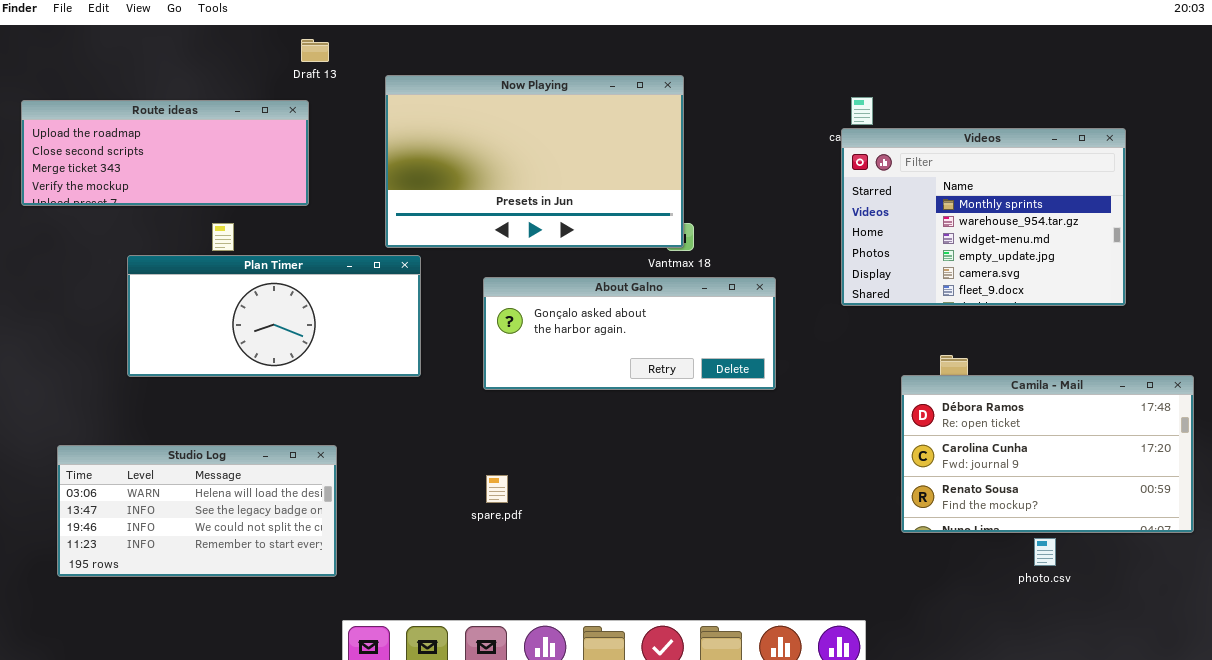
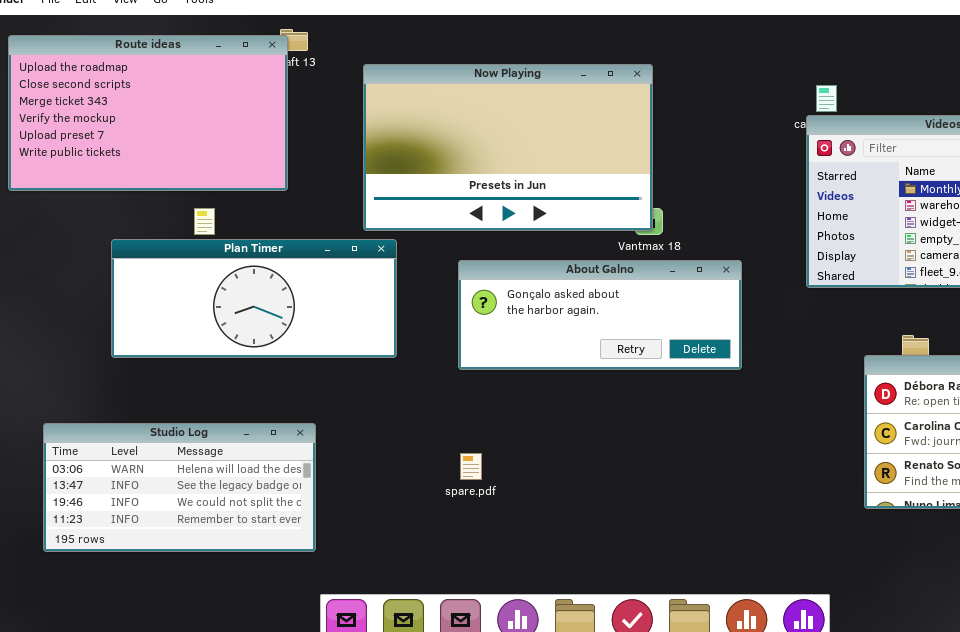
Route ideas: [21,100,309,206] -> [8,35,288,191], resized

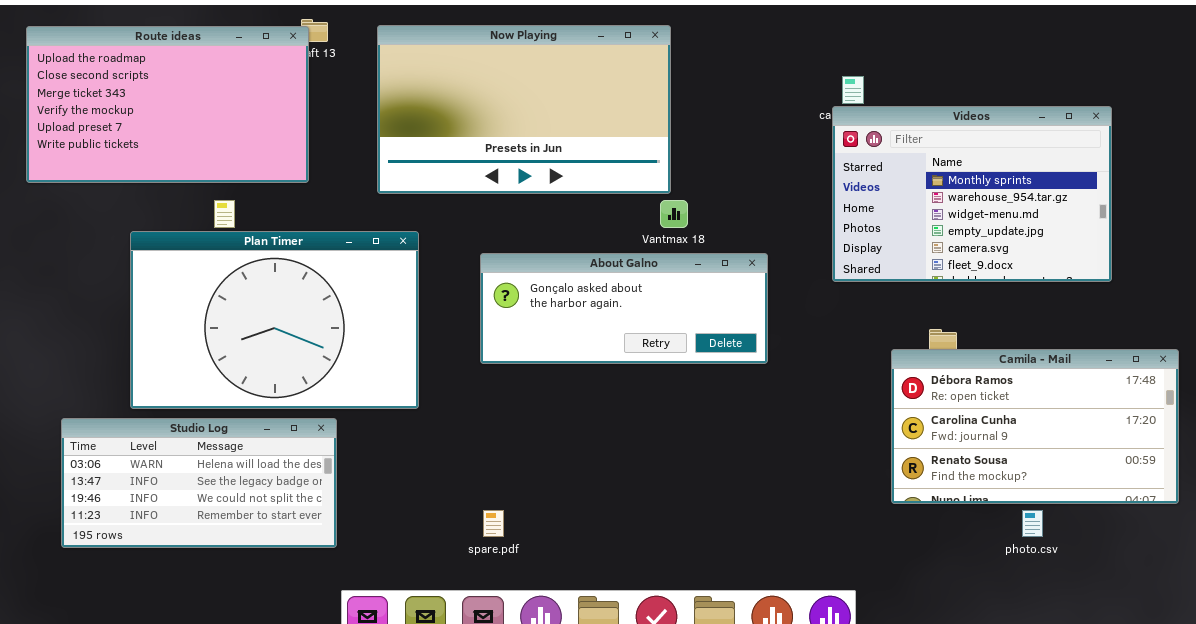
Now Playing: [363,64,653,231] -> [377,25,671,194], moved
Plan Timer: [111,239,397,358] -> [130,231,419,409], resized
spare.pdf: [460,453,482,480] -> [483,510,504,537], moved

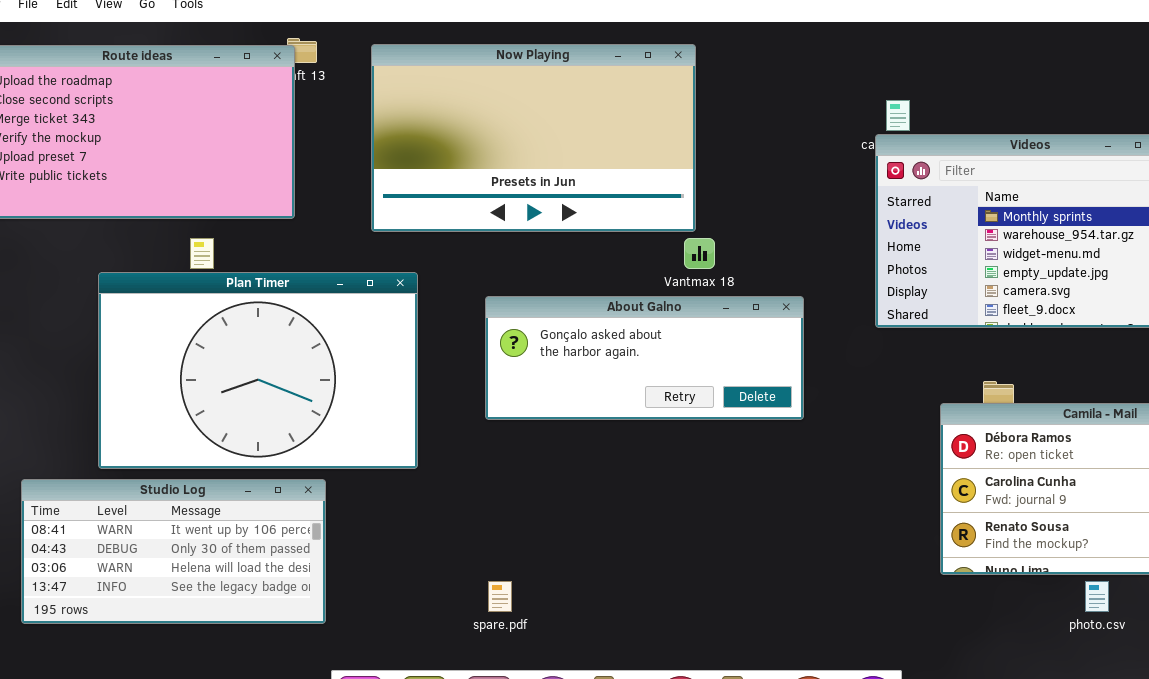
Studio Log: [61,418,337,548] -> [21,479,326,624], scrolled up 2 rows

